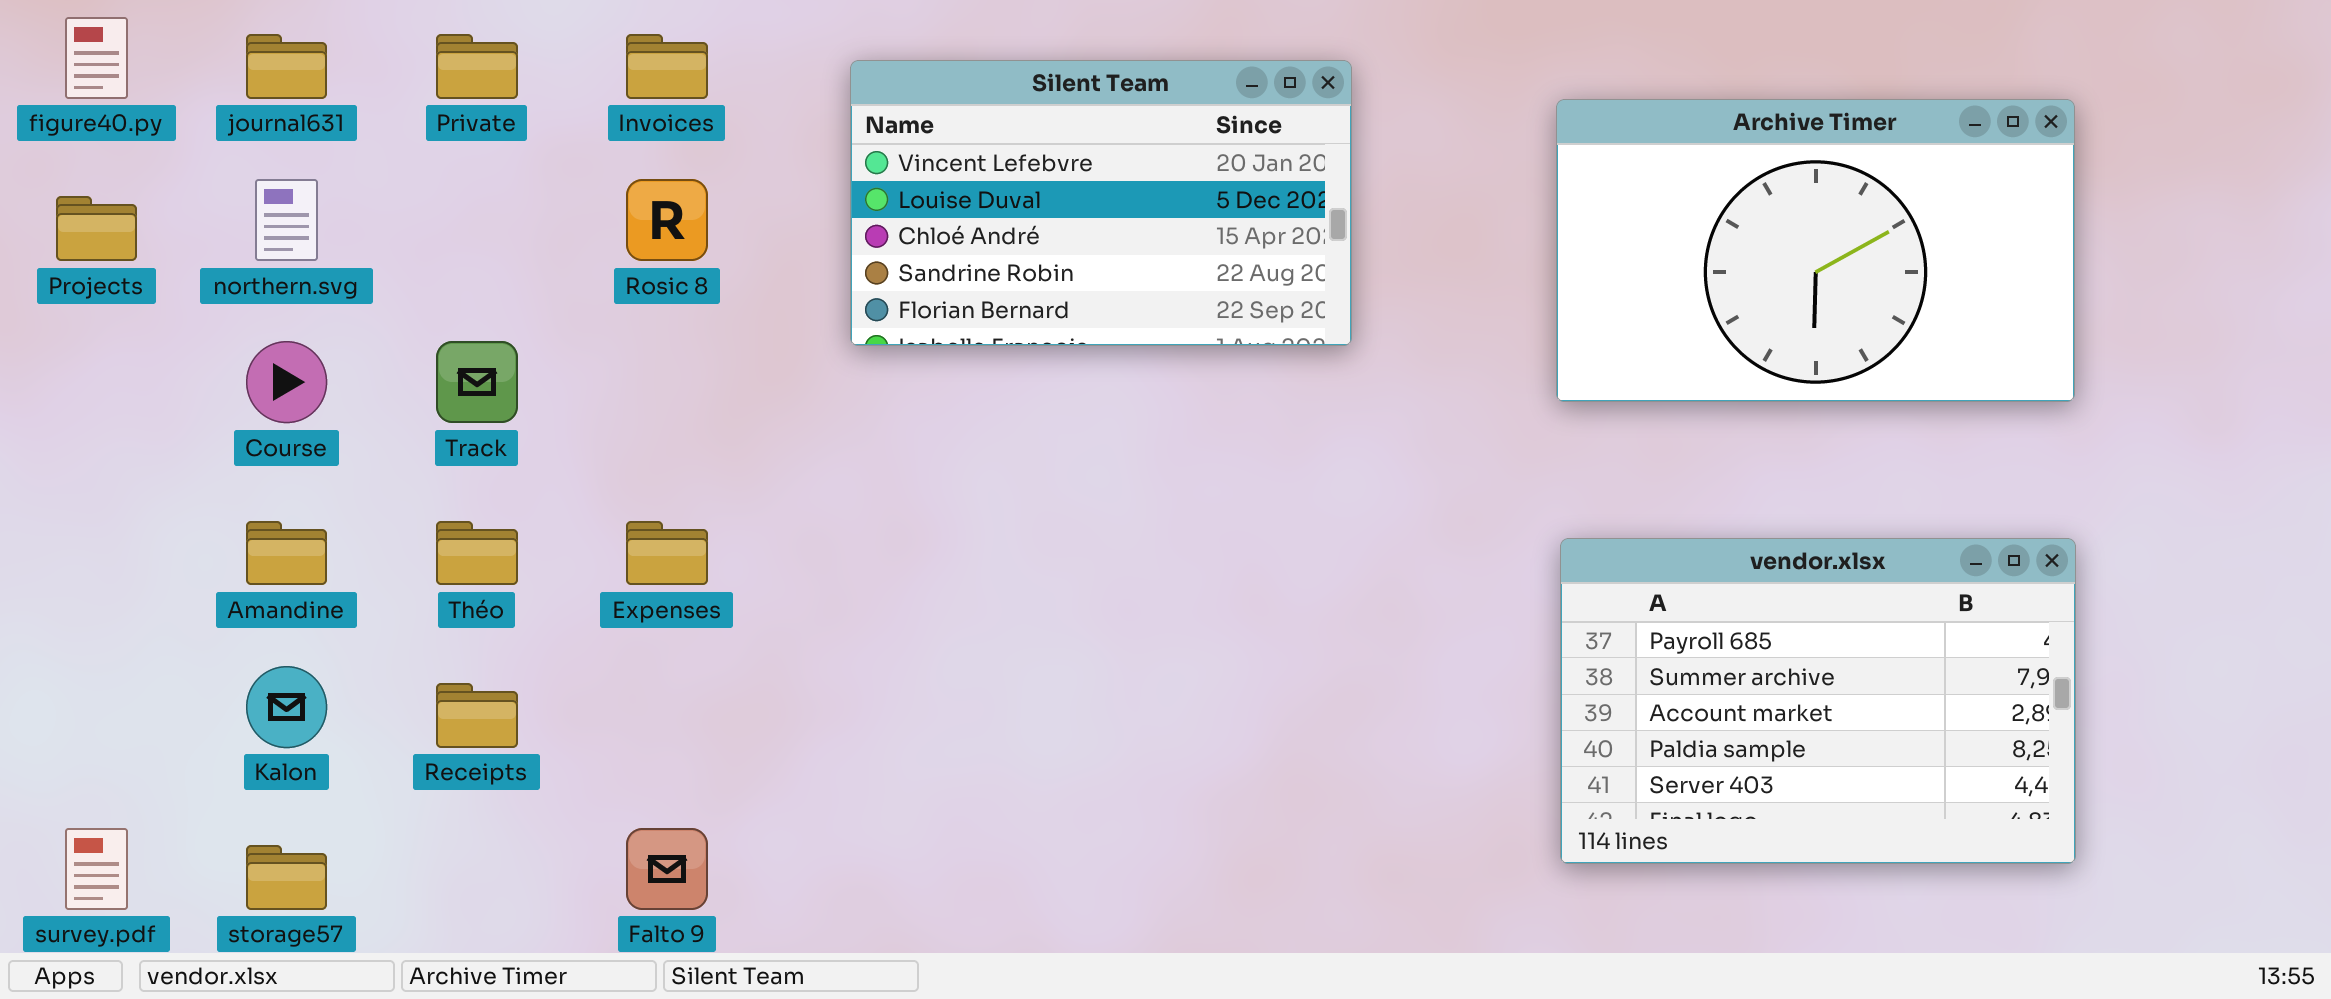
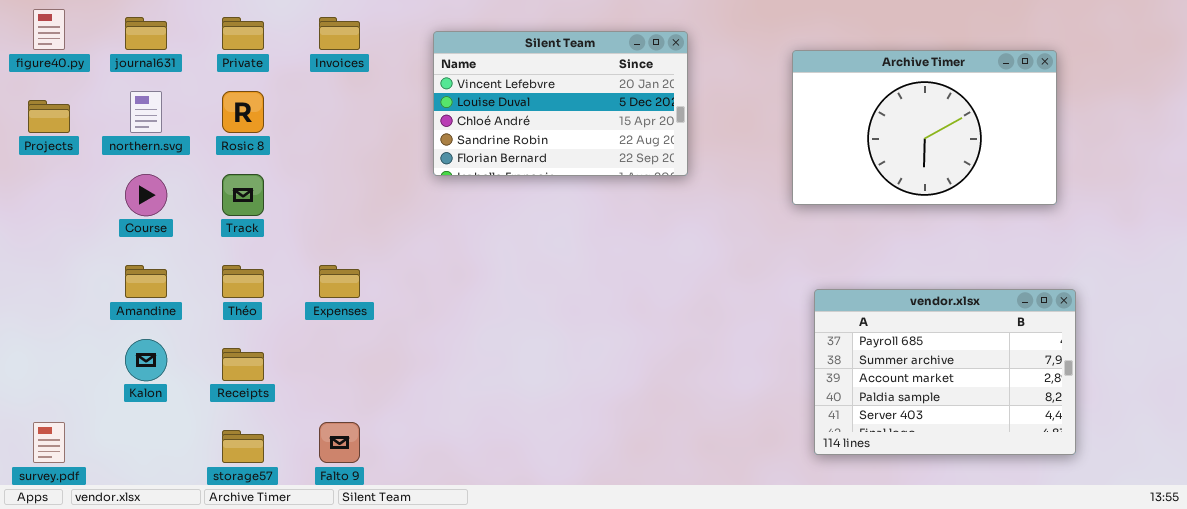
Rosic 8: [626,179,708,261] -> [222,91,264,133], moved
vendor.xlsx: [1560,538,2076,864] -> [814,289,1076,455], moved
storage57: [246,845,327,910] -> [222,430,264,463], moved

